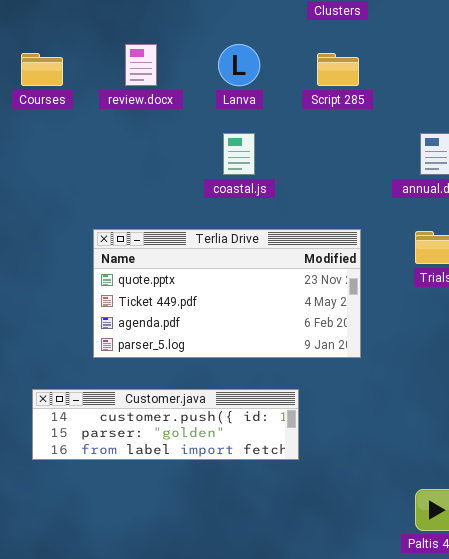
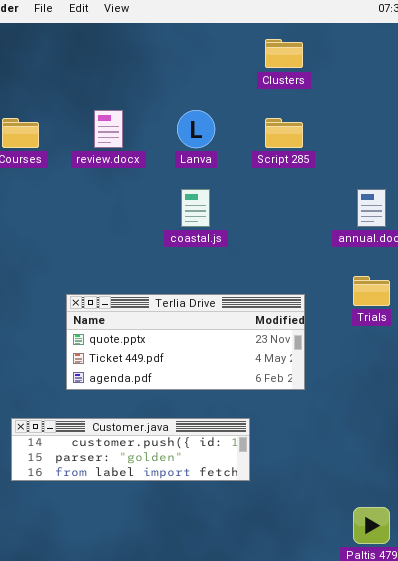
Terlia Drive: [93,229,361,358] -> [66,294,305,390], resized

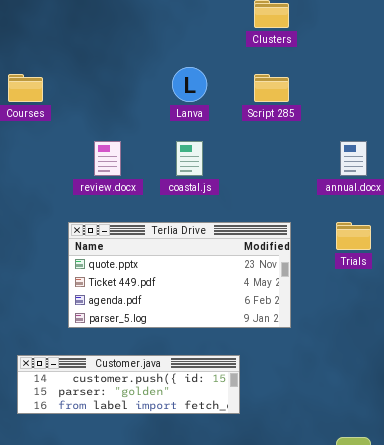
review.docx: [94,110,123,148] -> [94,141,121,176], moved
Terlia Drive: [66,294,305,390] -> [68,222,291,328], resized

